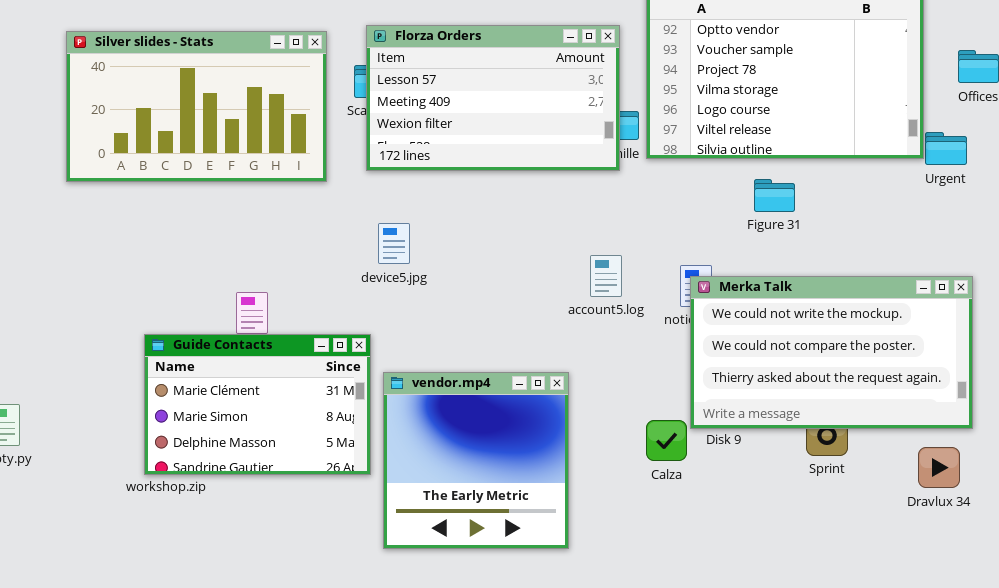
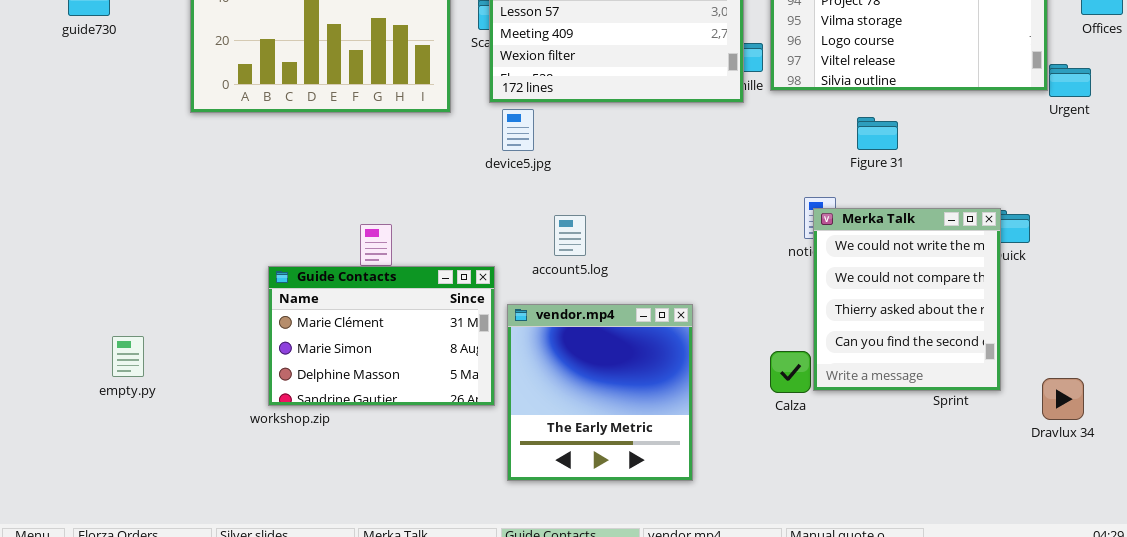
Figure 31: [754,179,795,212] -> [857,117,898,150], moved
device5.jpg: [378,223,410,264] -> [502,109,534,151], moved
account5.log: [590,255,622,297] -> [554,215,586,256], moved
Merka Talk: [690,276,973,429] -> [813,208,1001,391], resized

